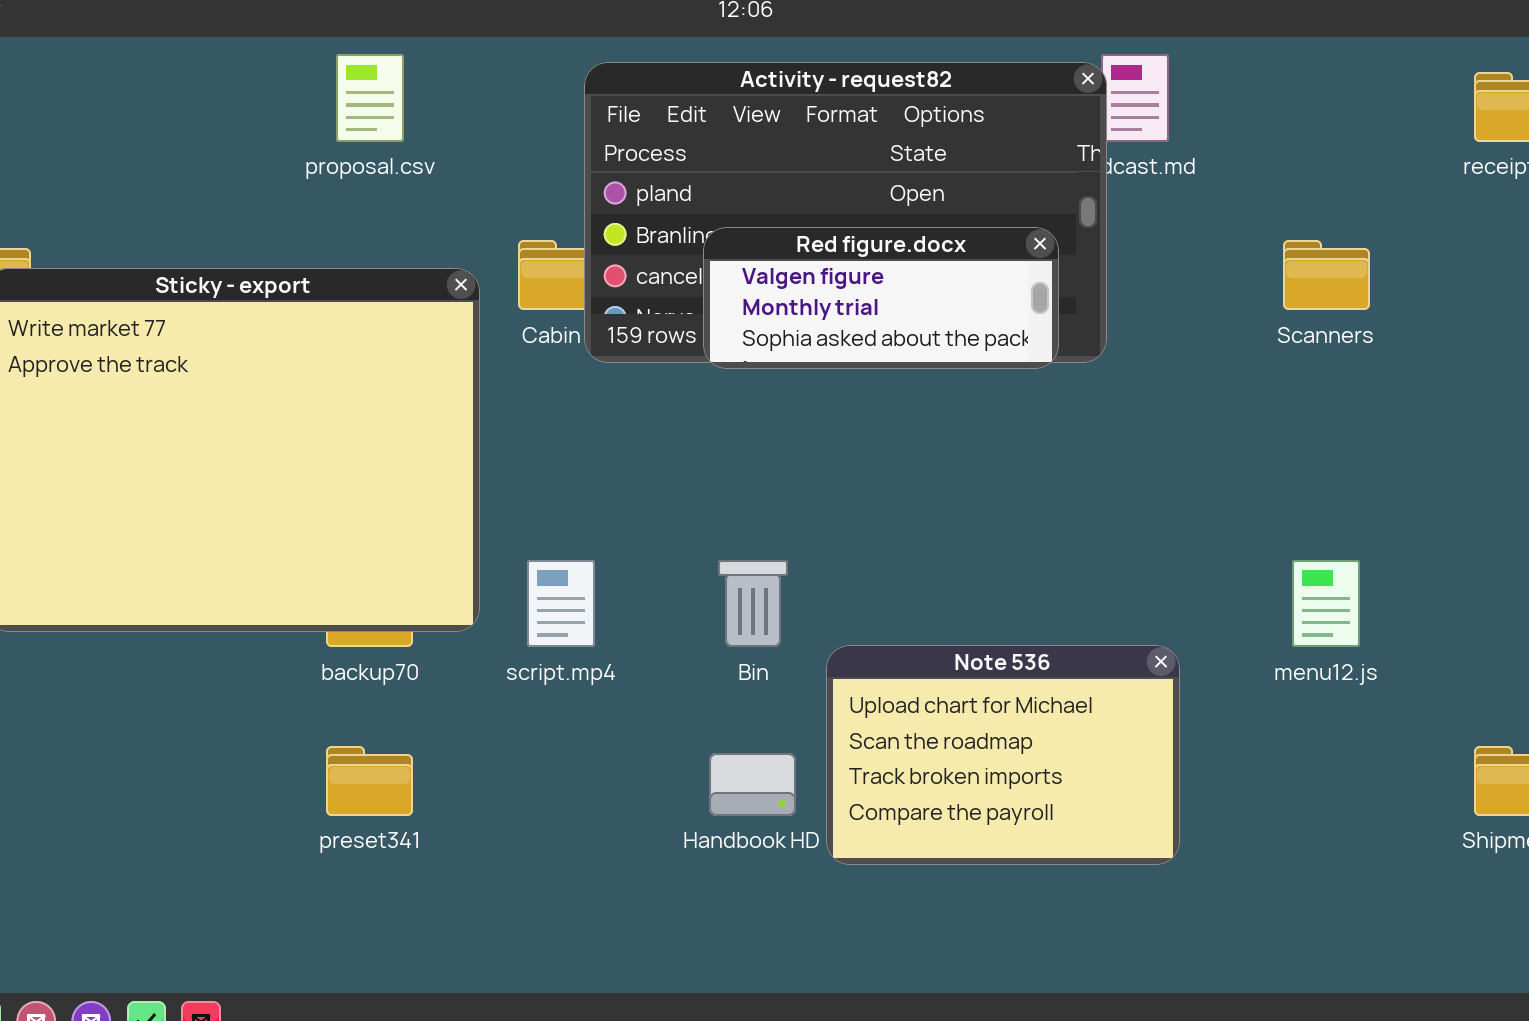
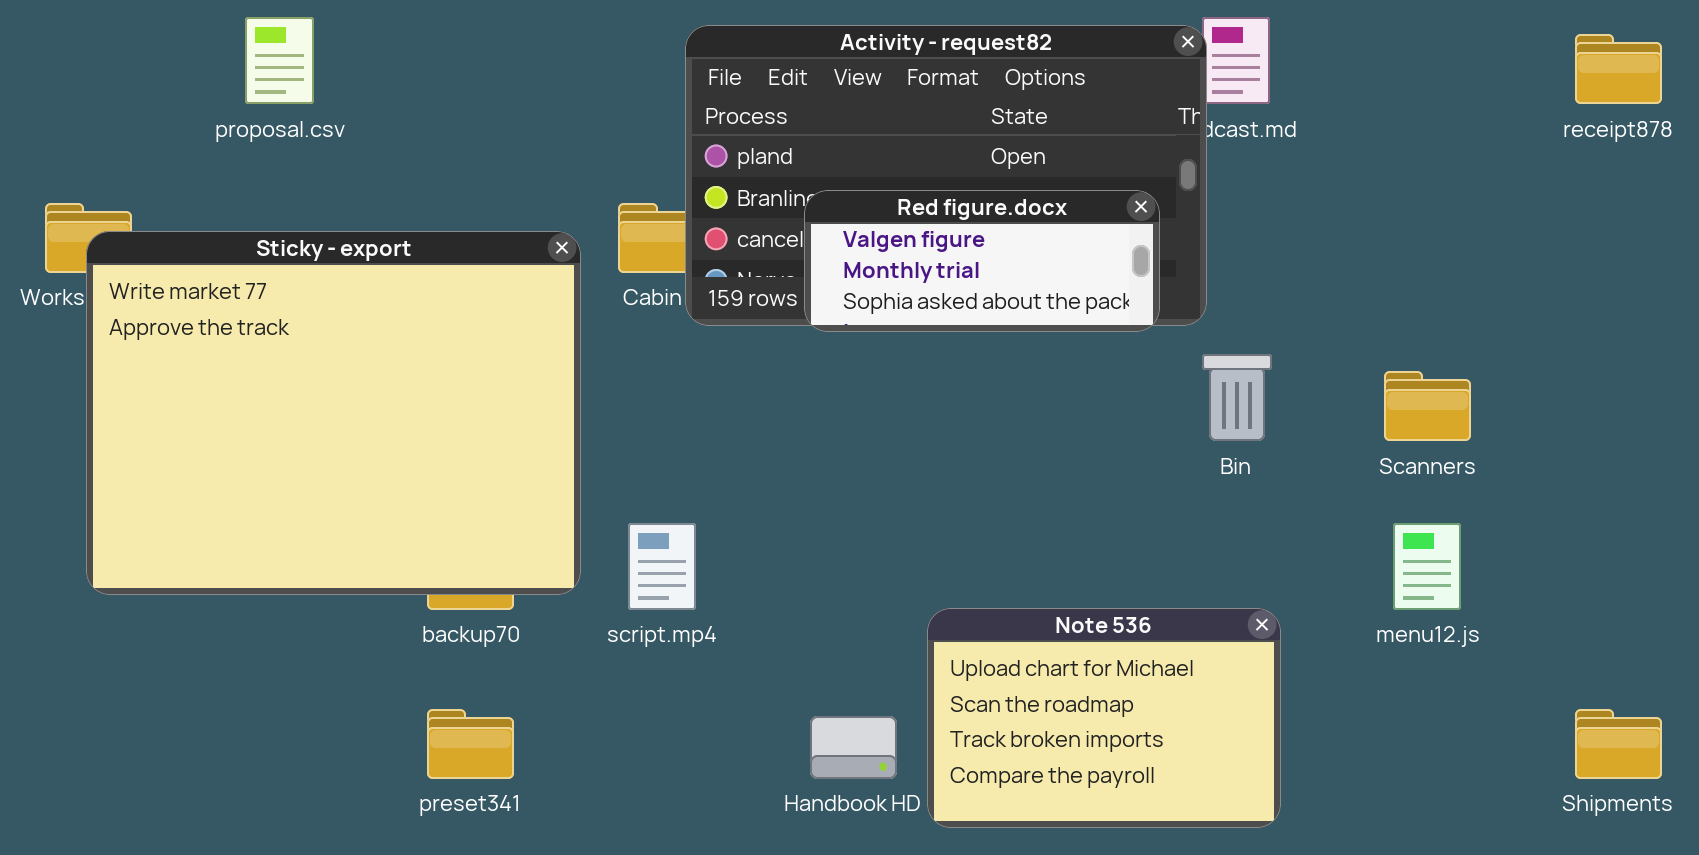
proposal.csv: [336,54,404,142] -> [245,17,314,104], moved
Scanners: [1283,240,1370,310] -> [1384,371,1471,441], moved
Bin: [718,560,788,647] -> [1202,354,1272,441], moved

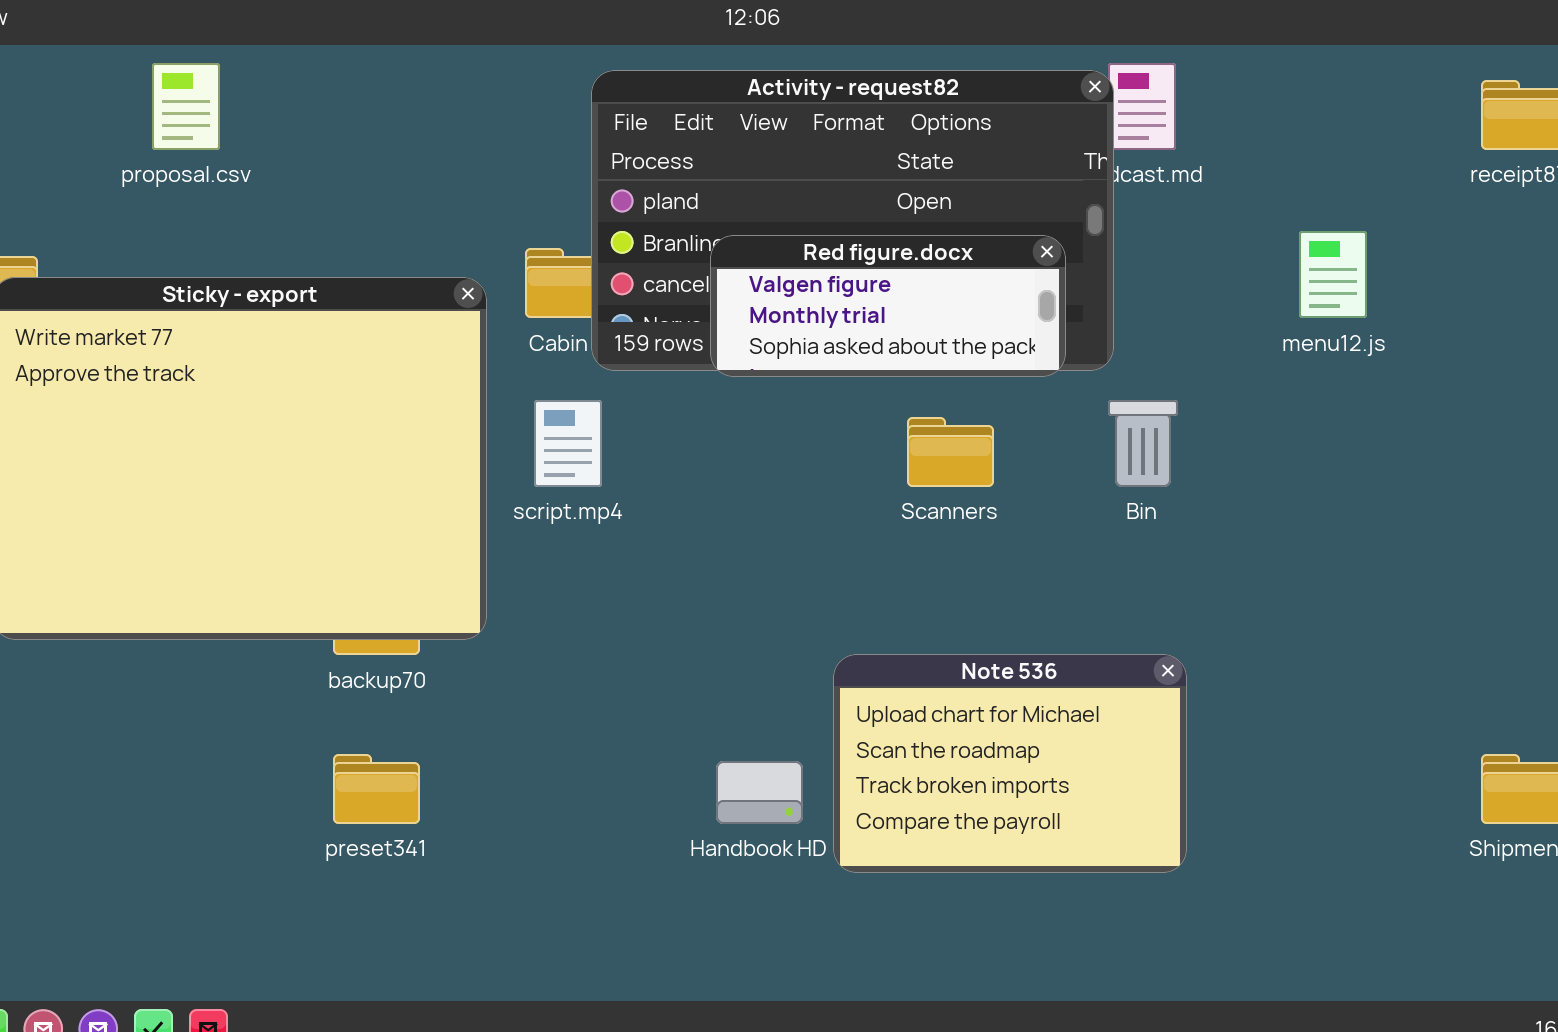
Scanners: [1384,371,1471,441] -> [907,417,994,487], moved
script.mp4: [628,523,696,610] -> [534,400,602,487], moved
menu12.js: [1393,523,1461,610] -> [1299,231,1367,318], moved

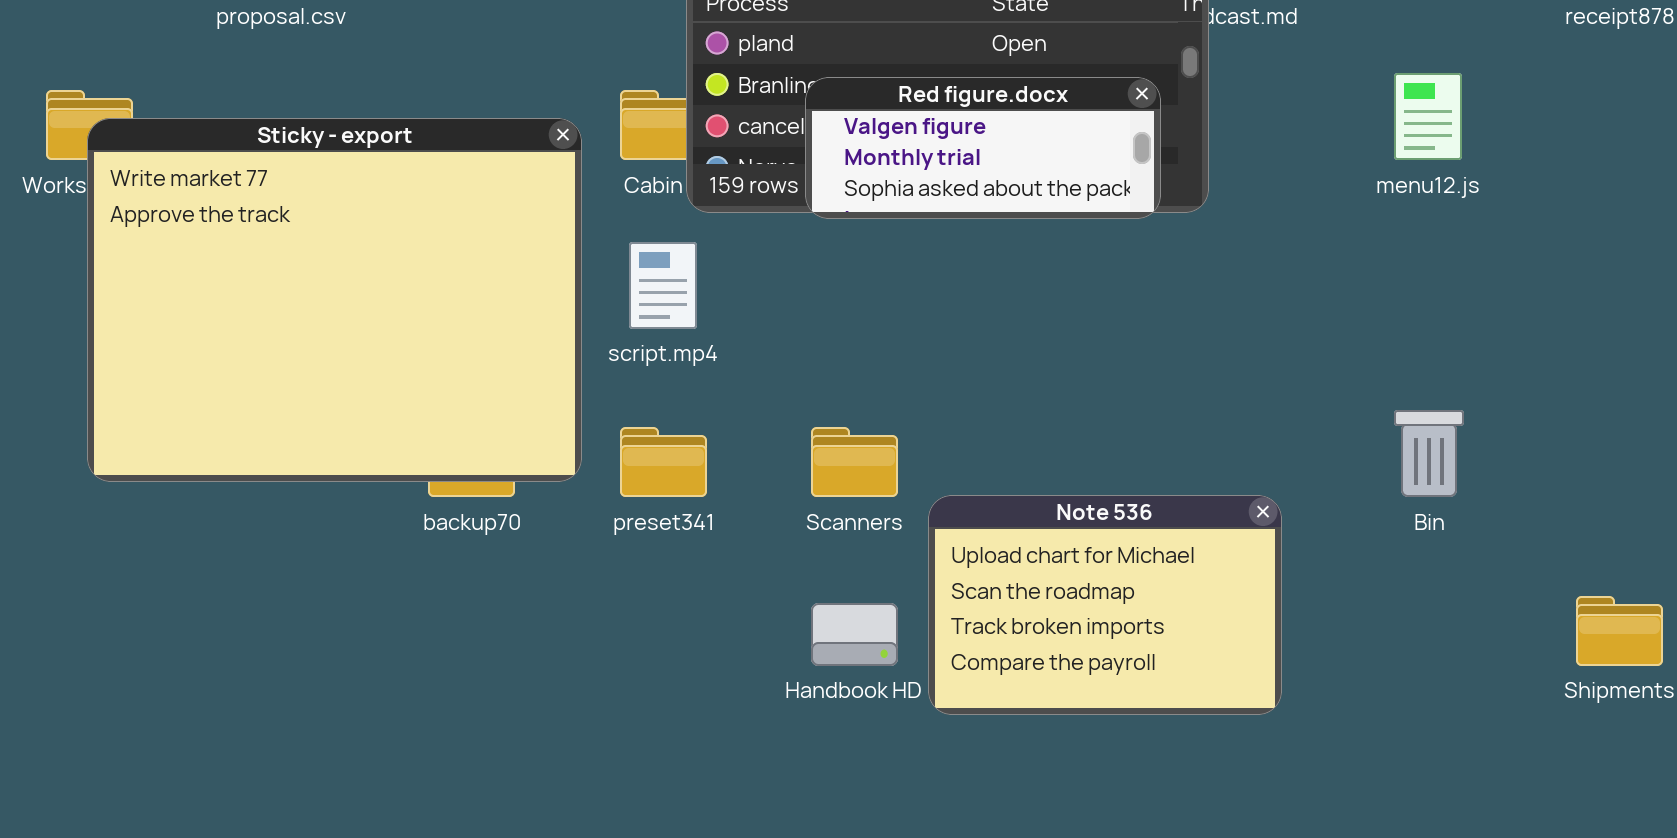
Bin: [1108,400,1178,487] -> [1394,410,1464,497], moved
Scanners: [907,417,994,487] -> [811,427,898,497], moved
preset341: [333,754,420,824] -> [620,427,707,497], moved

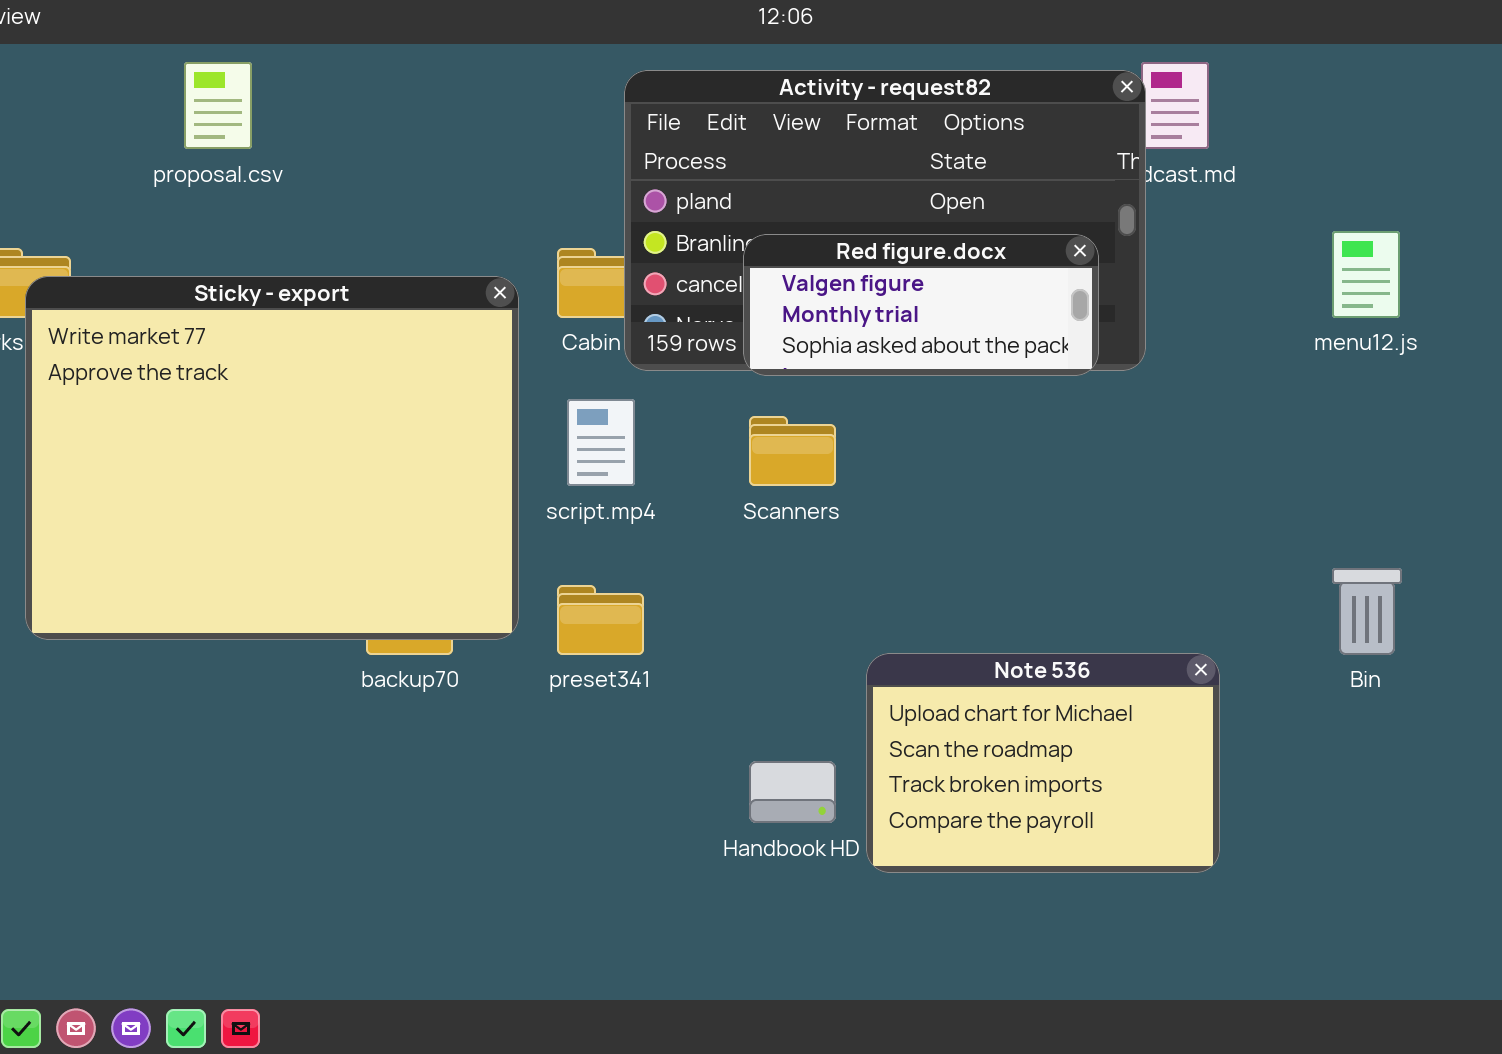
Scanners: [811,427,898,497] -> [749,416,836,486], moved

